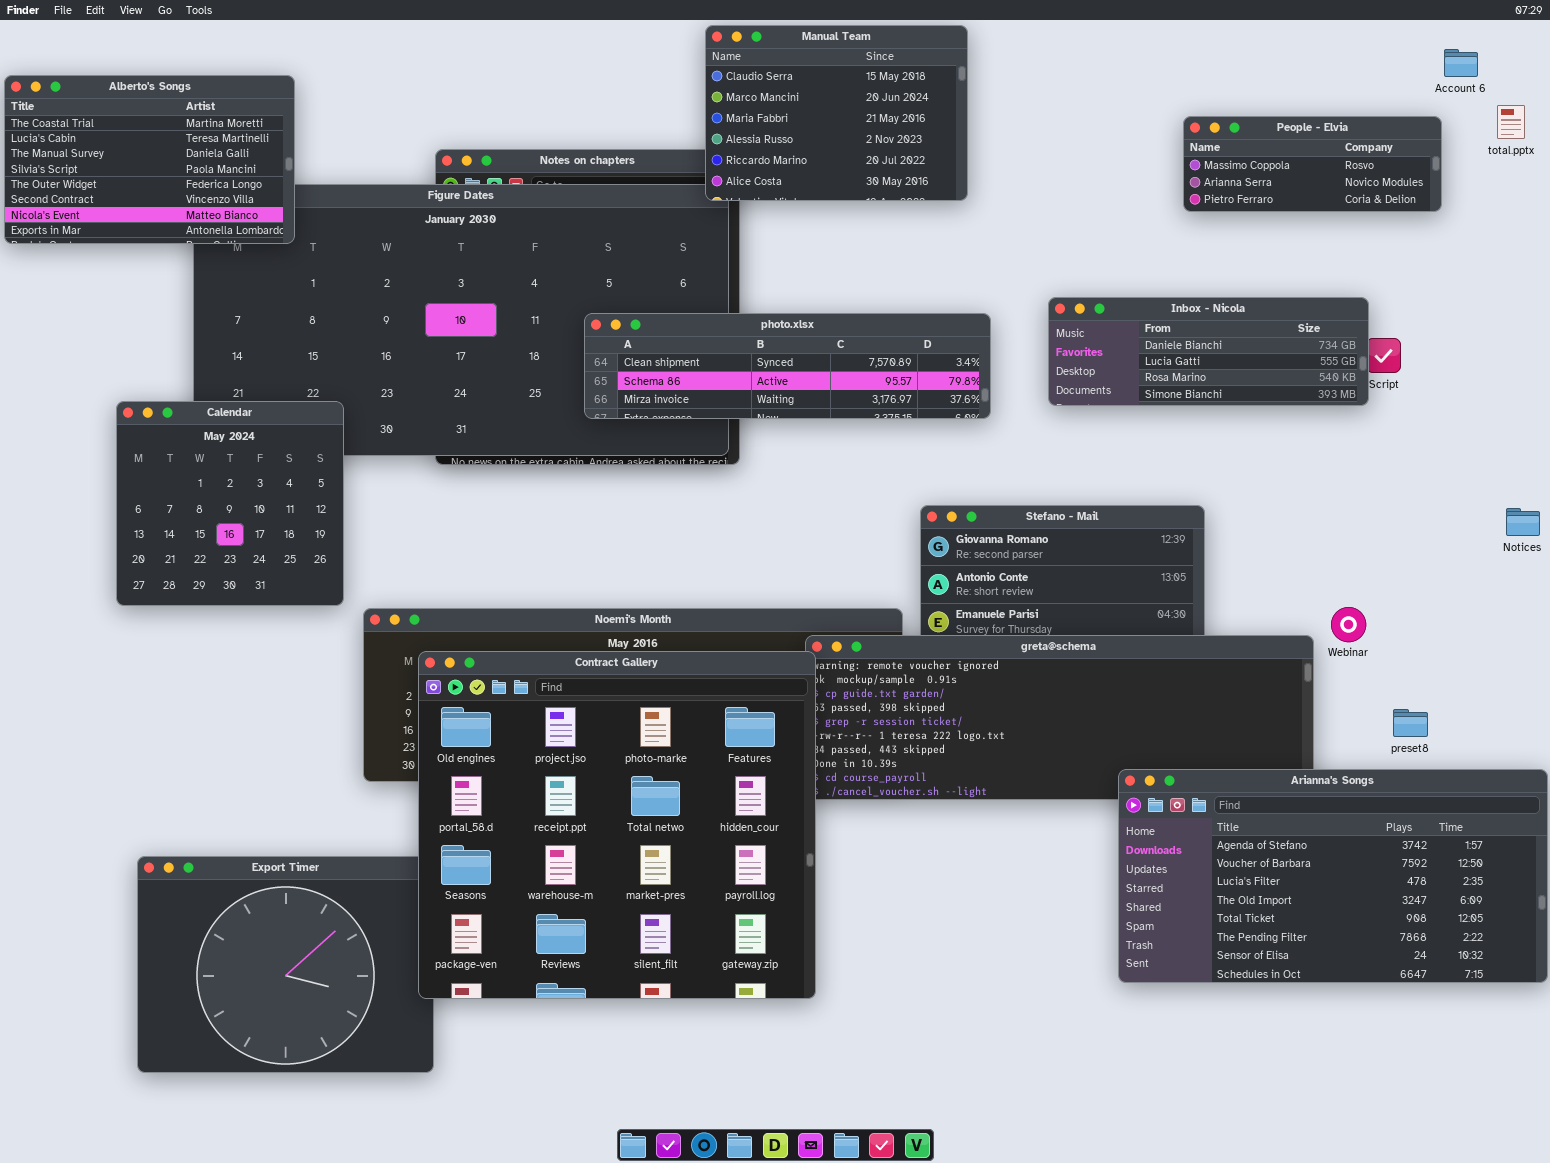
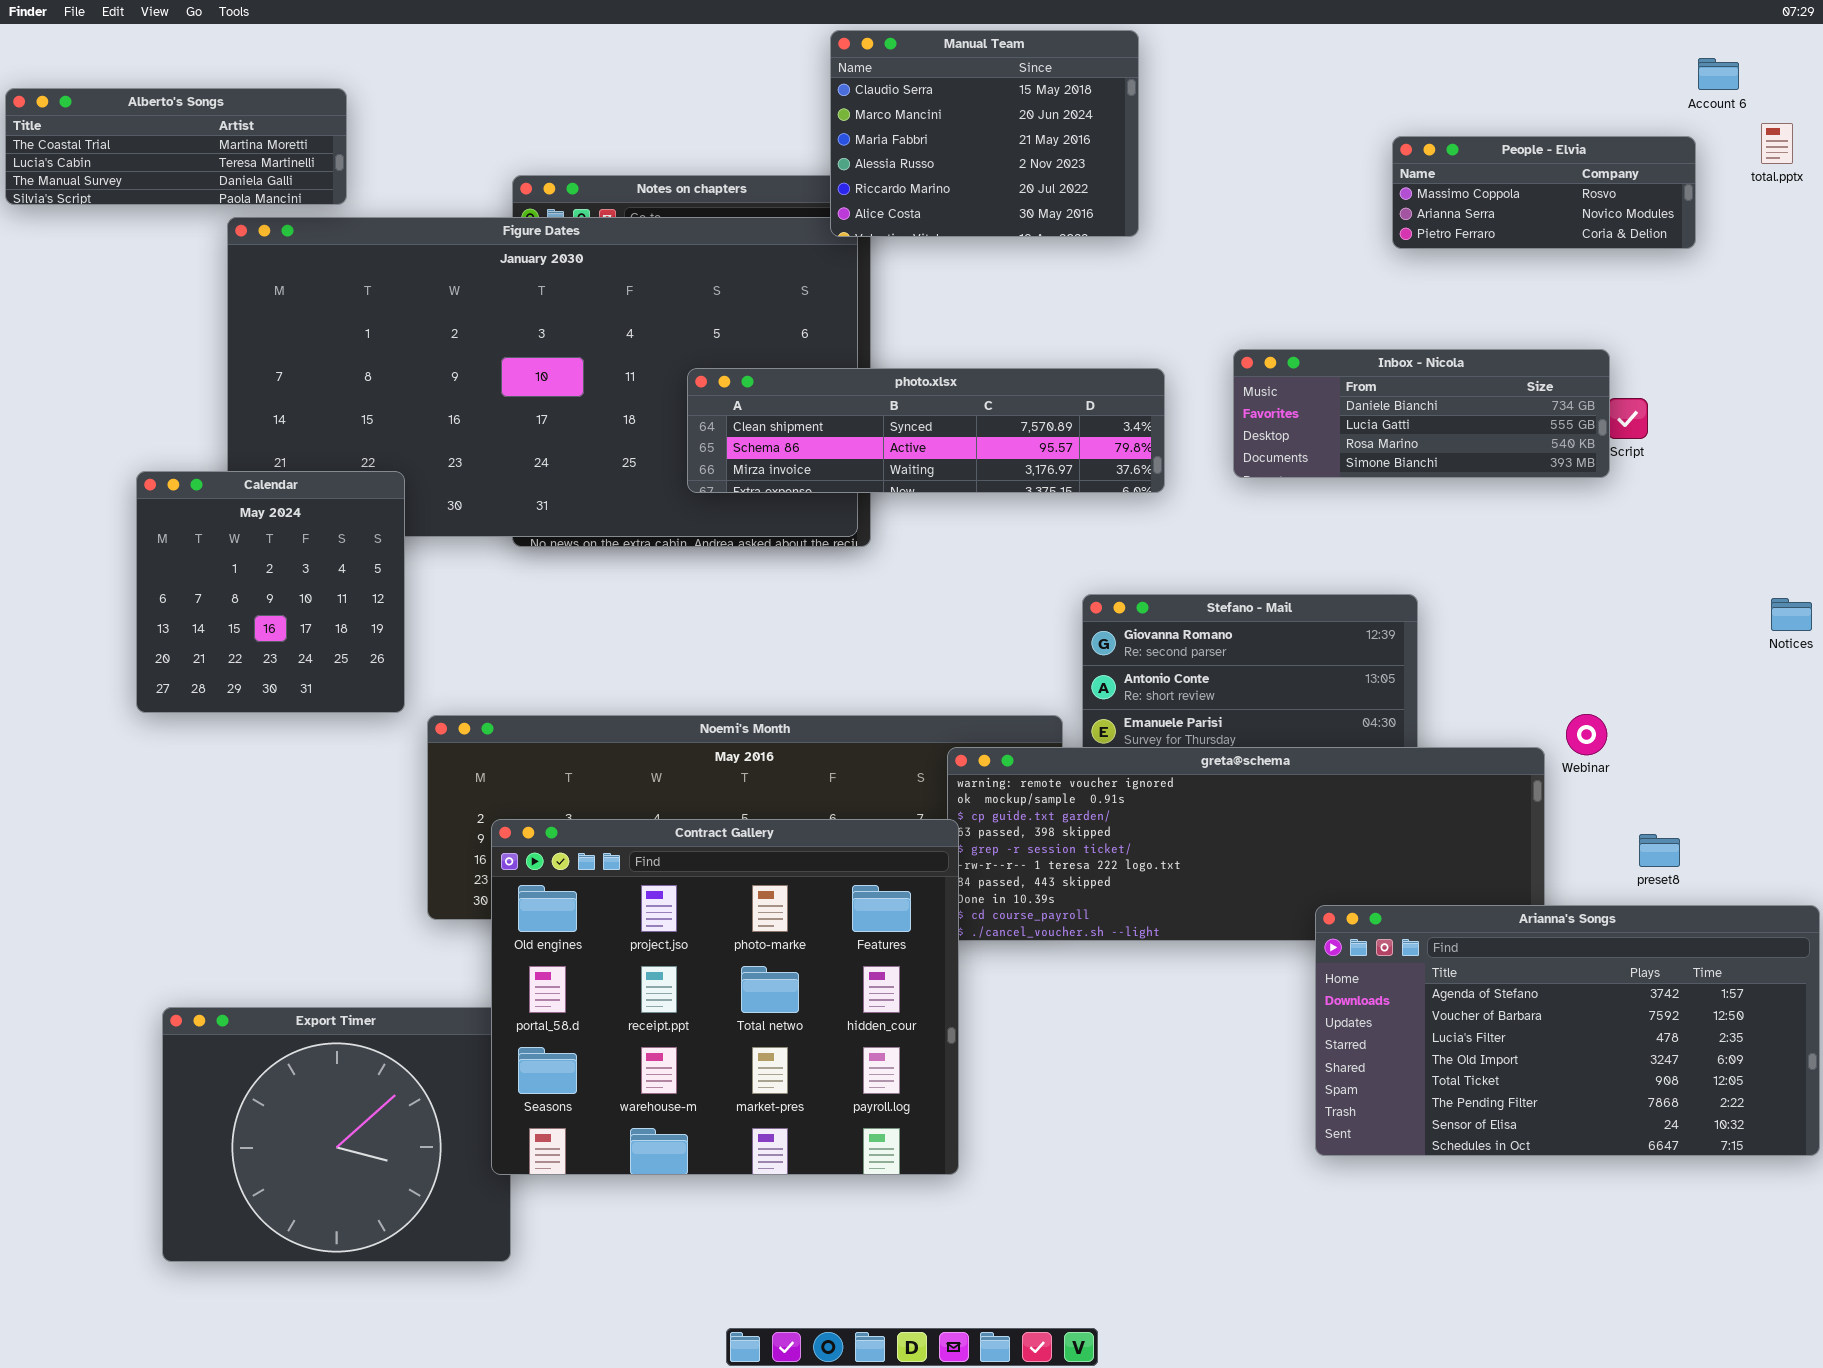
Alberto's Songs: [4,75,295,244] -> [5,88,347,205], resized
Contract Gallery: [418,651,816,999] -> [491,819,959,1175], resized

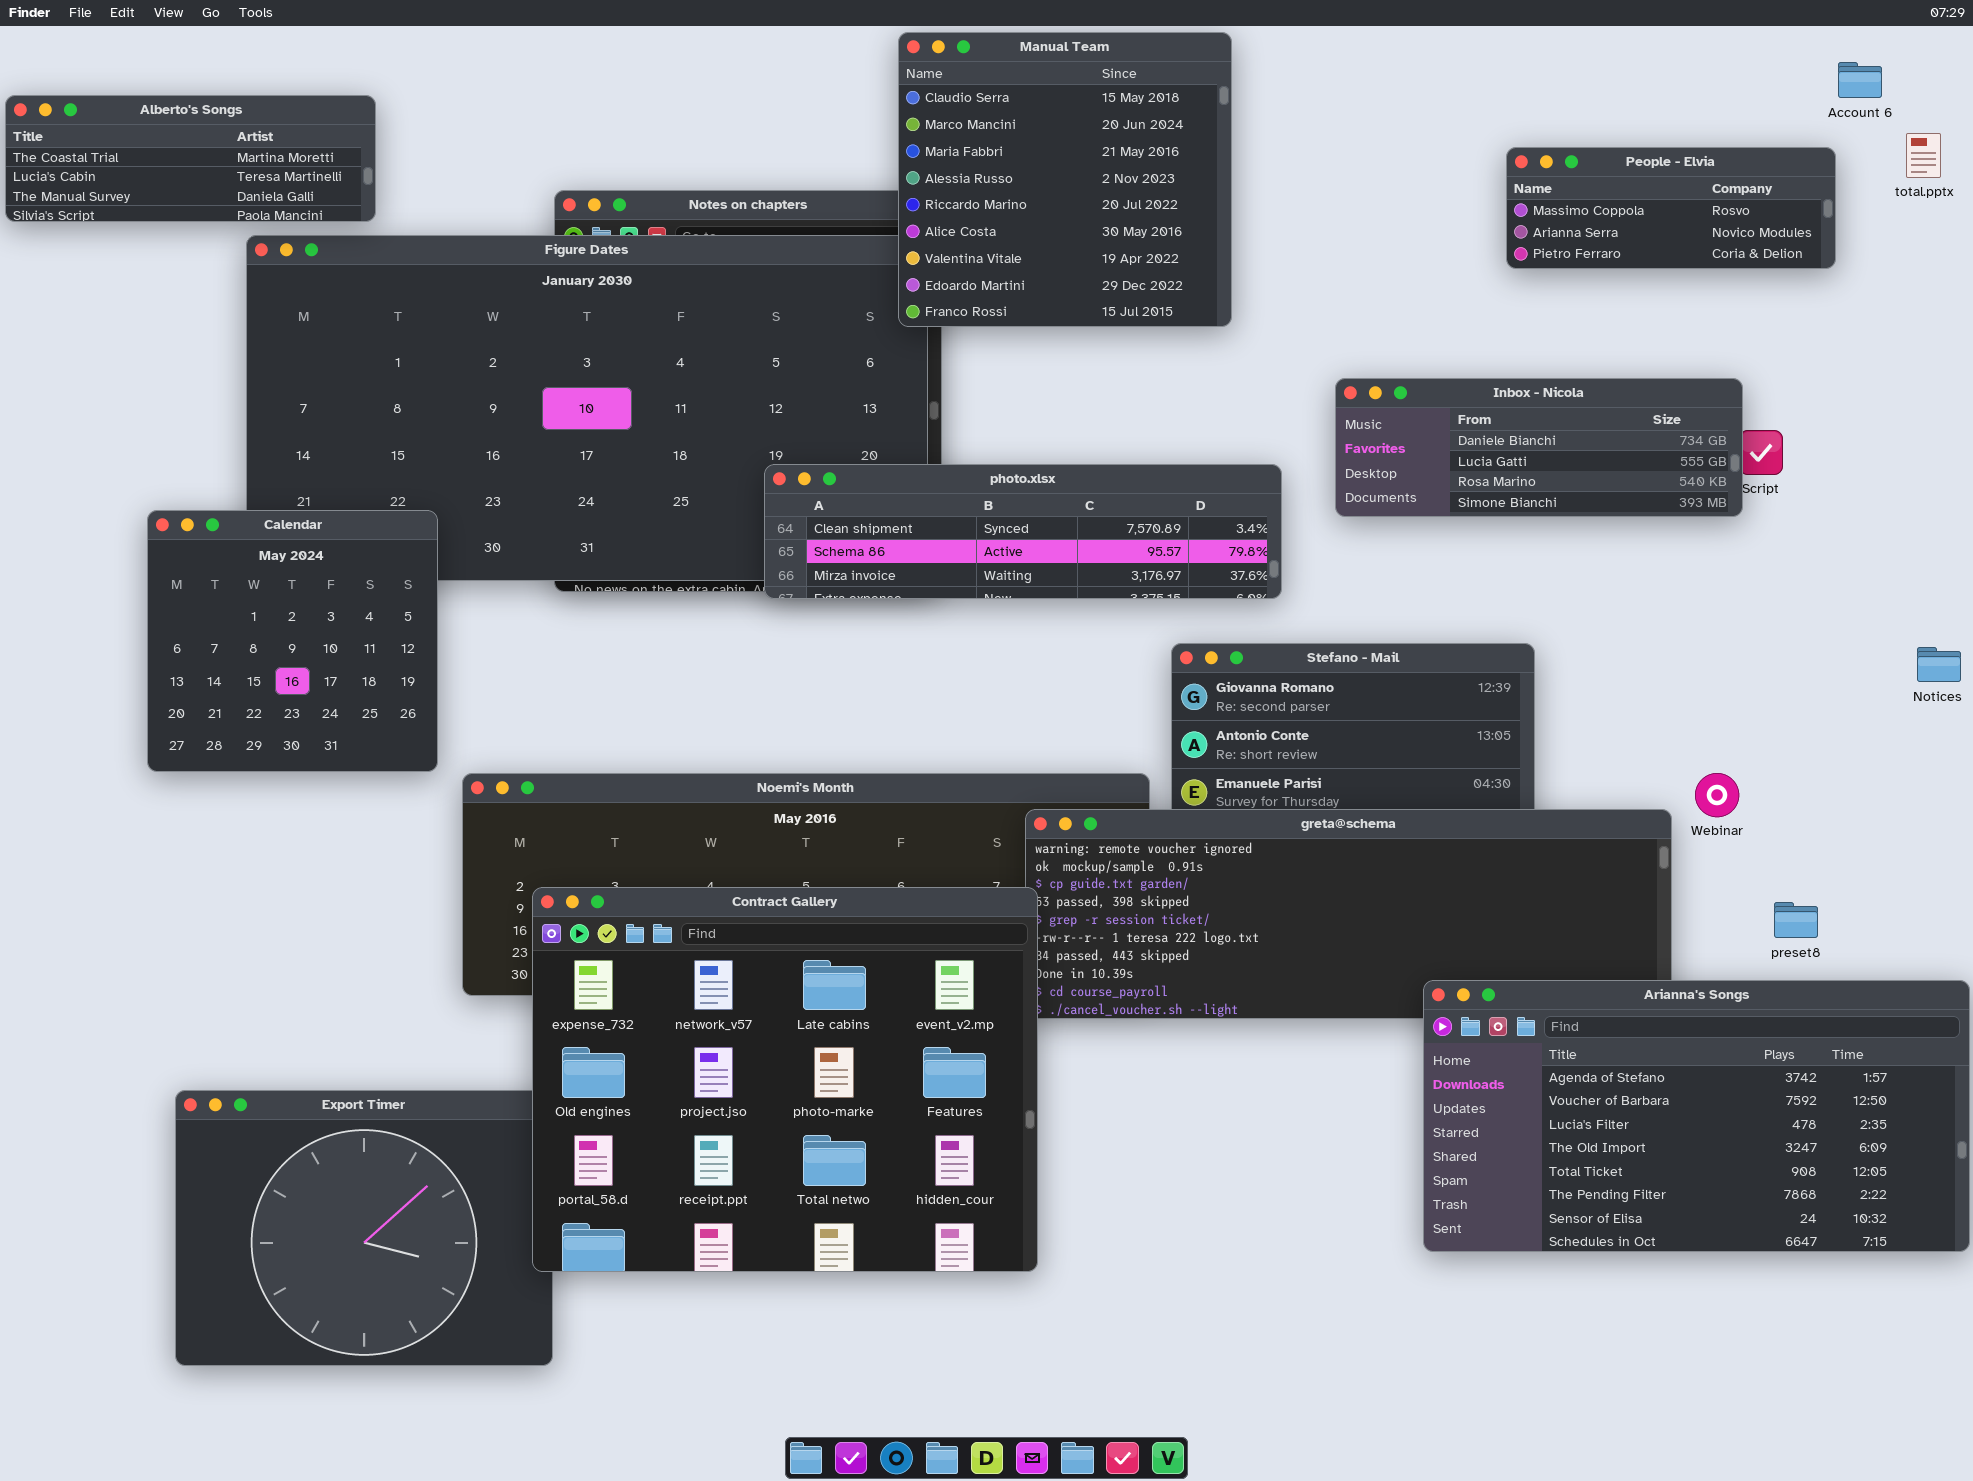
Manual Team: [830,30,1139,237] -> [898,32,1232,327], resized
photo.xlsx: [687,368,1165,493] -> [764,464,1282,599], moved
Contract Gallery: [491,819,959,1175] -> [532,887,1038,1272], scrolled up 1 row

